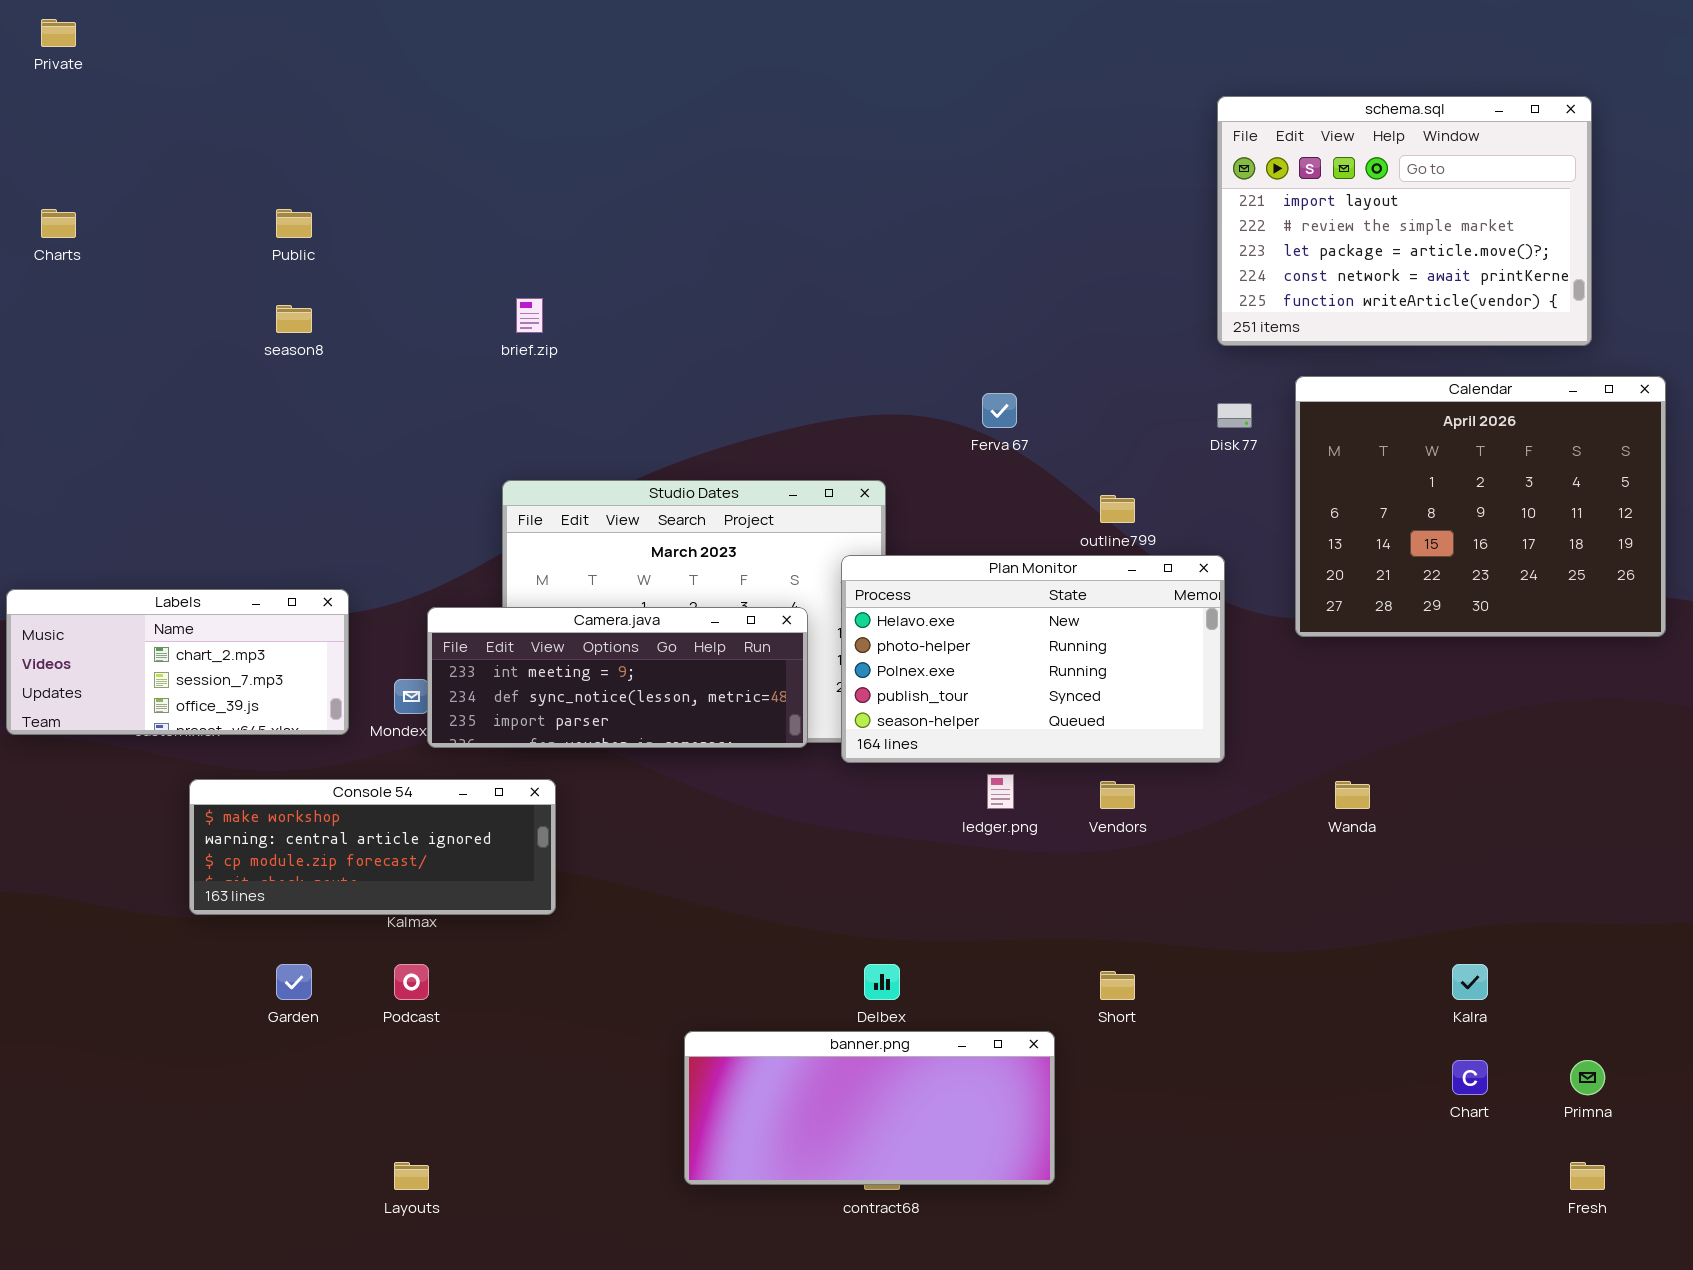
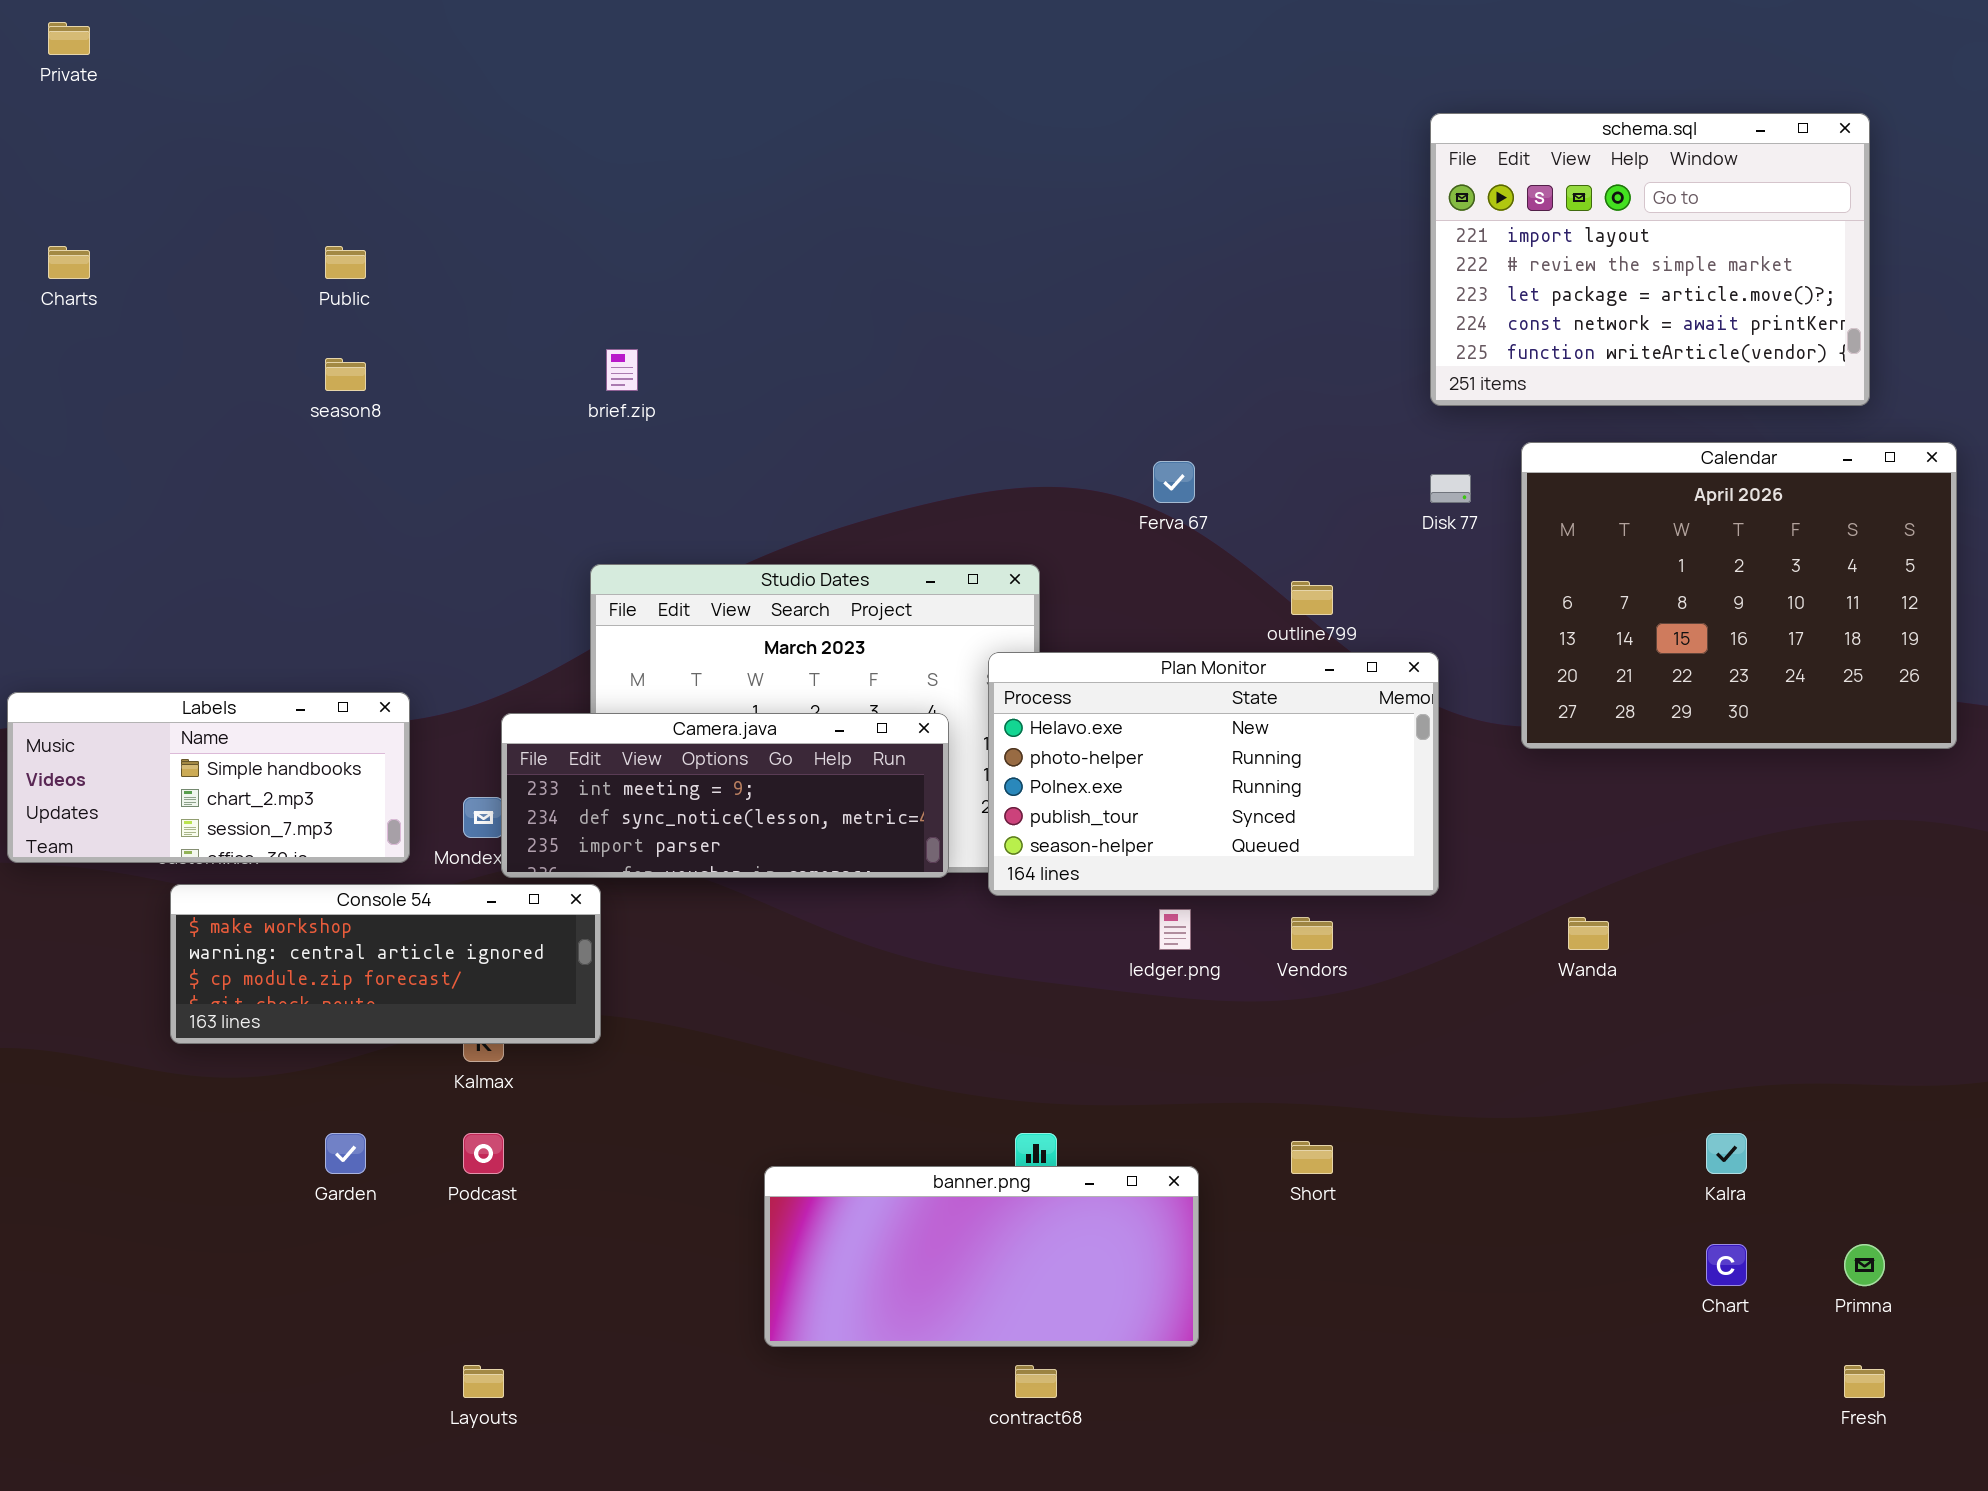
Labels: [6,589,349,735] -> [7,692,410,863], scrolled up 1 row
Console 54: [189,779,556,915] -> [170,884,601,1044], moved
banner.png: [684,1031,1055,1185] -> [764,1166,1199,1347], moved

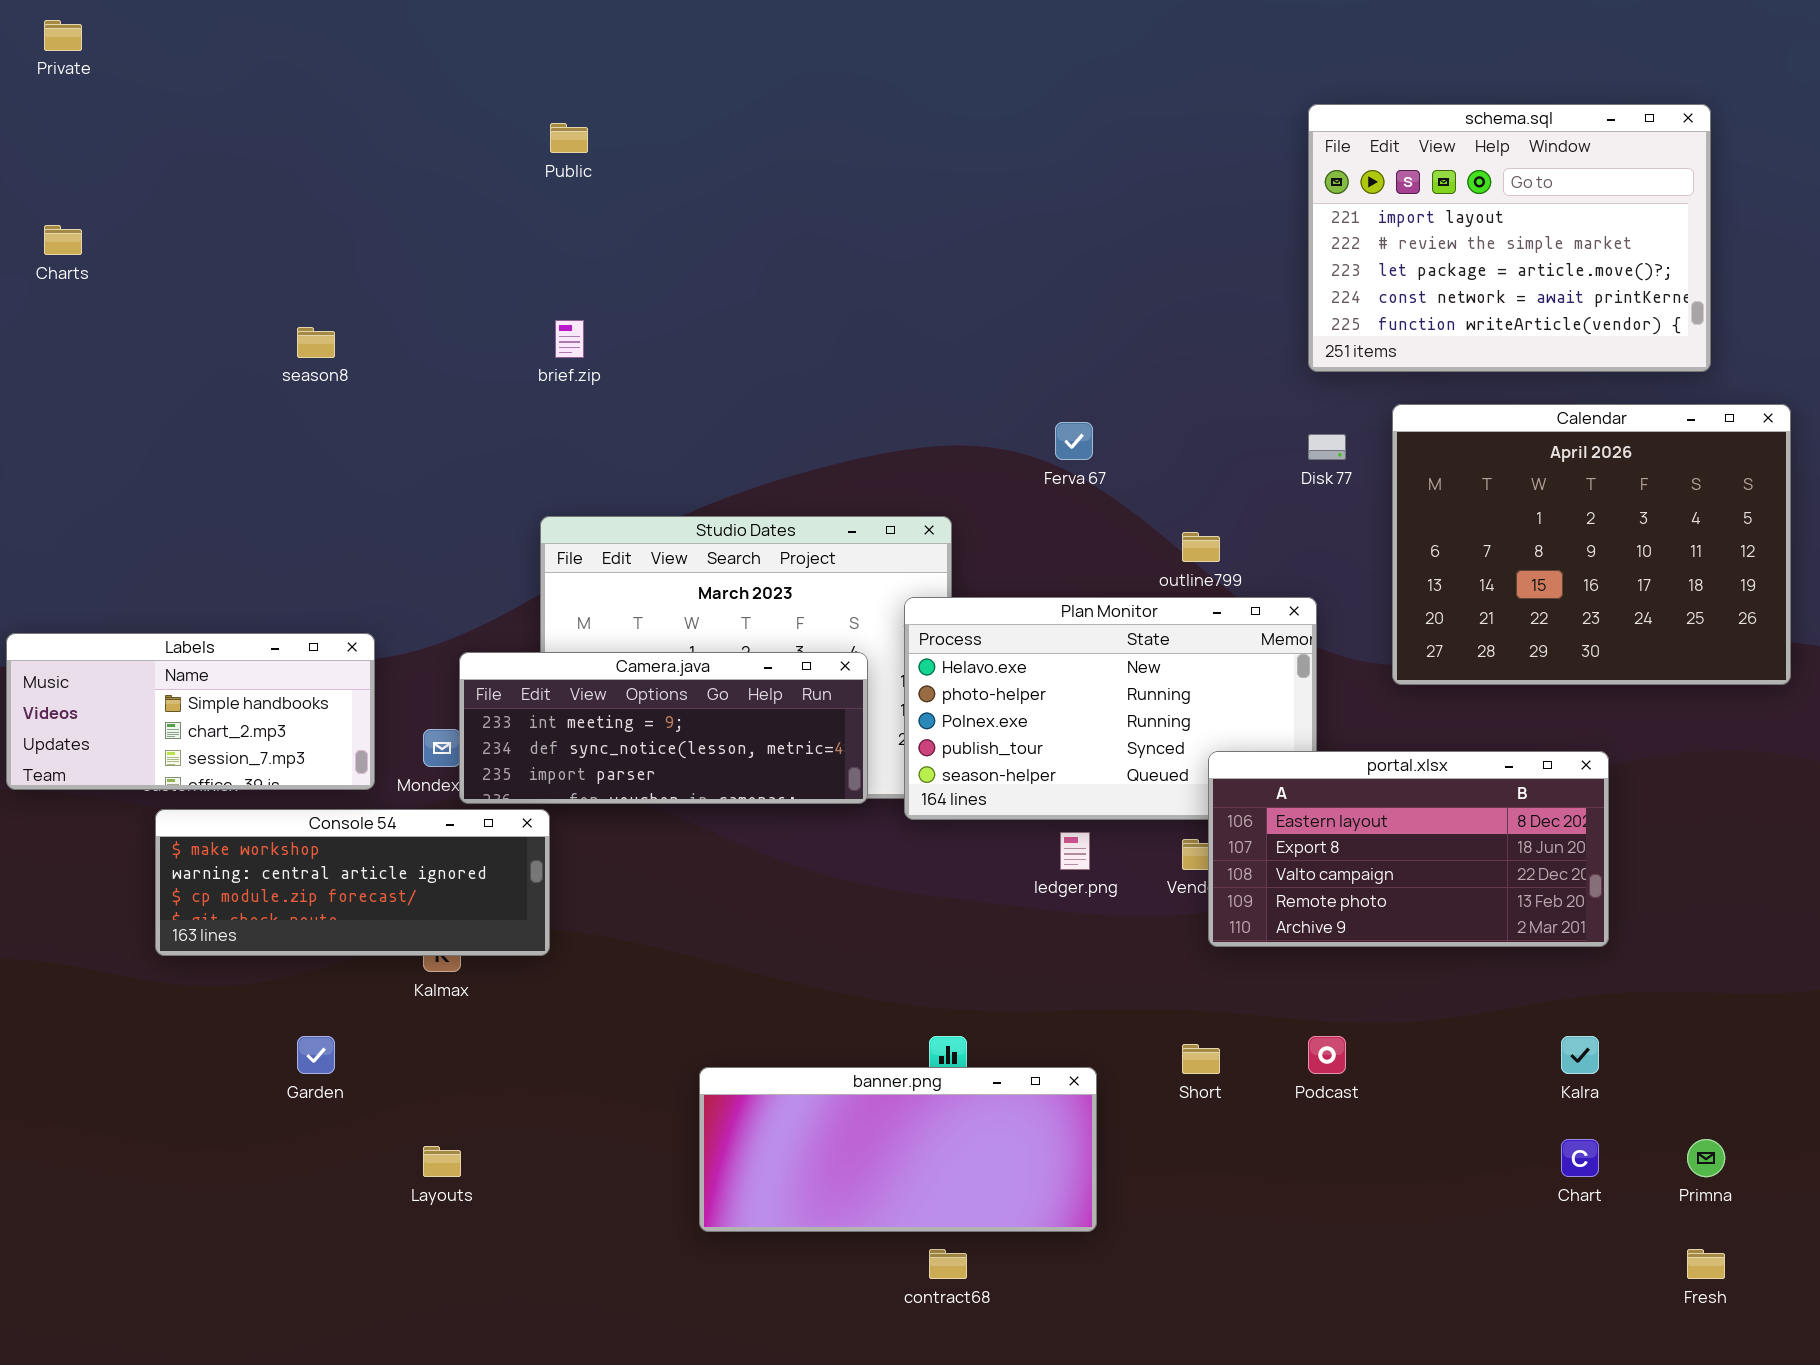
Public: [325,246,366,279] -> [550,123,588,153], moved
portal.xlsx: none -> [1208,751,1609,947], opened
Podcast: [463,1133,504,1174] -> [1308,1036,1346,1074], moved
Layouts: [463,1365,504,1398] -> [423,1146,461,1177], moved

